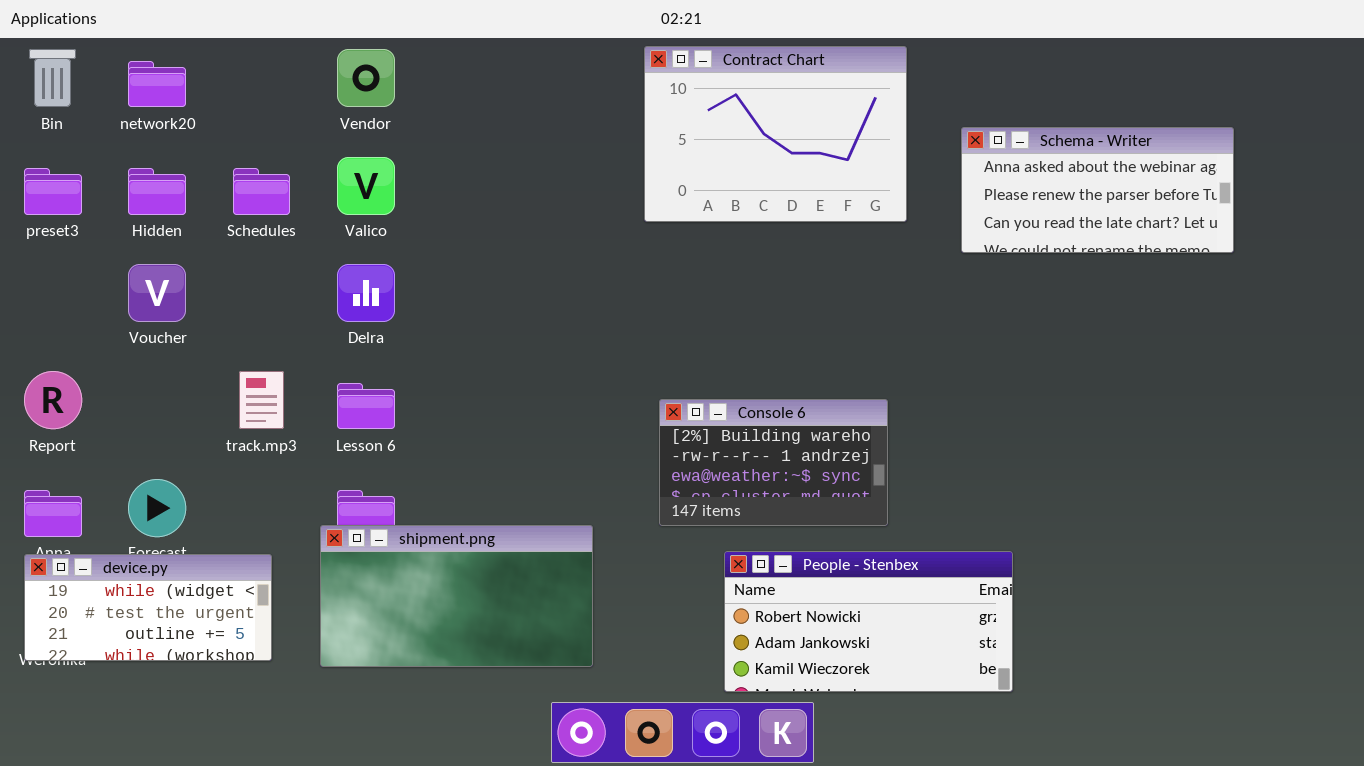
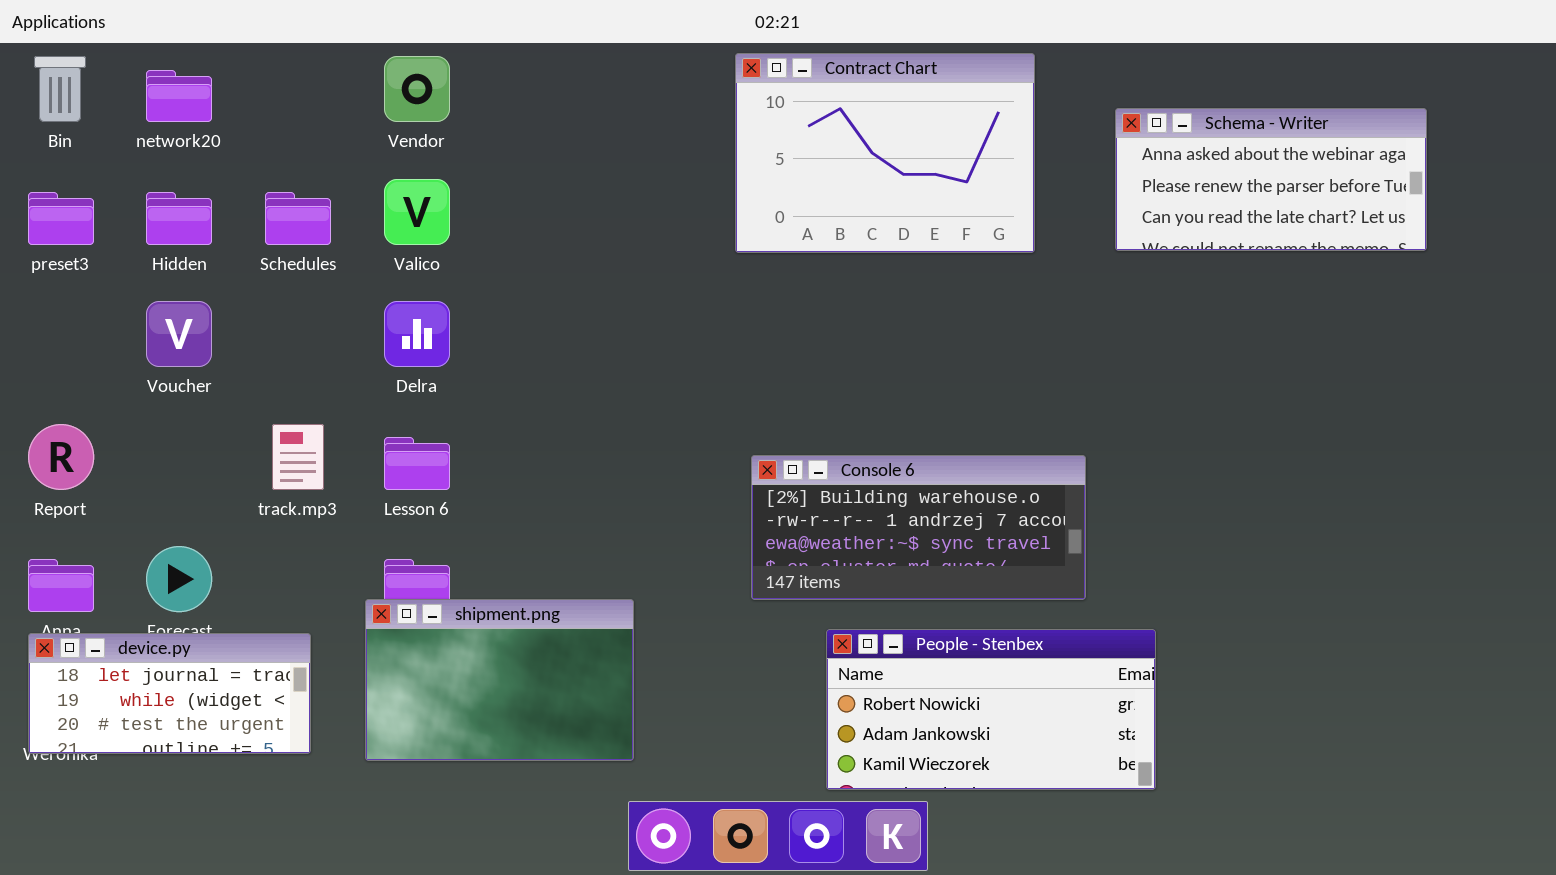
Schema - Writer: [961,127,1234,253] -> [1115,108,1427,251], moved
Console 6: [659,399,888,526] -> [751,455,1086,600], resized
shipment.png: [320,525,593,667] -> [365,599,634,761], resized
device.py: [24,554,272,661] -> [28,633,311,754], scrolled up 1 row

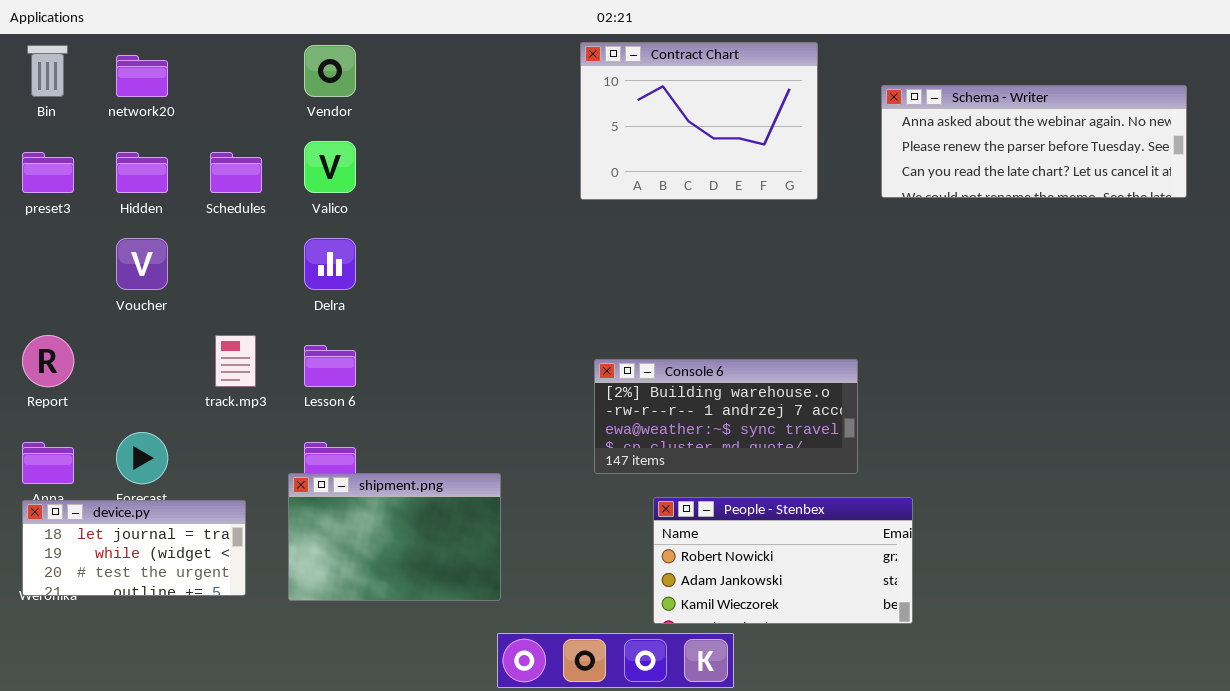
Schema - Writer: [1115,108,1427,251] -> [881,85,1187,198], resized

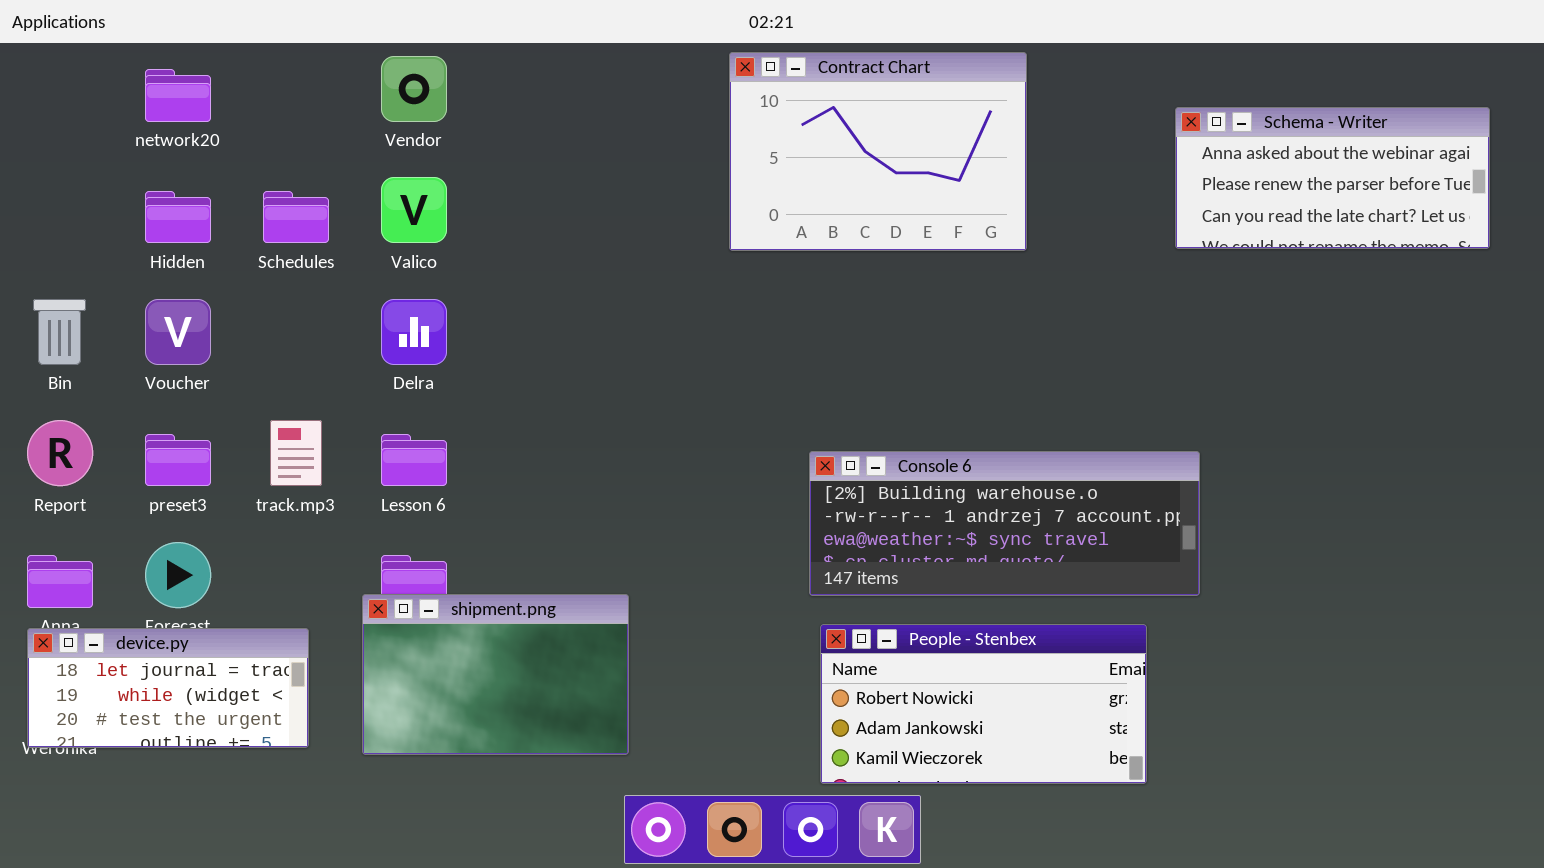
Bin: [27,45,68,97] -> [33,299,86,365], moved
Schema - Writer: [881,85,1187,198] -> [1175,107,1490,249], resized
preset3: [22,152,74,193] -> [145,434,211,486], moved
Console 6: [594,359,858,474] -> [809,451,1200,596], moved, resized

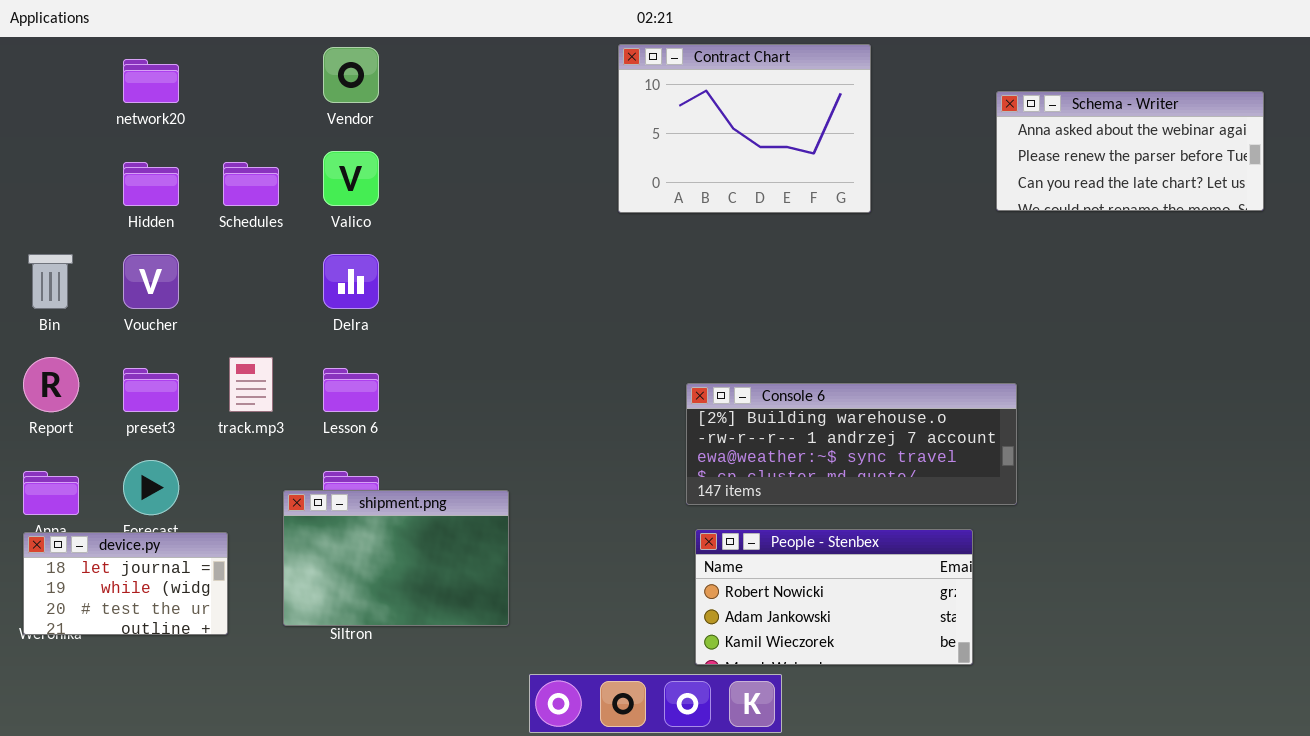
shipment.png: [362,594,629,755] -> [283,490,509,626], moved
device.py: [27,628,309,748] -> [23,532,228,635], resized

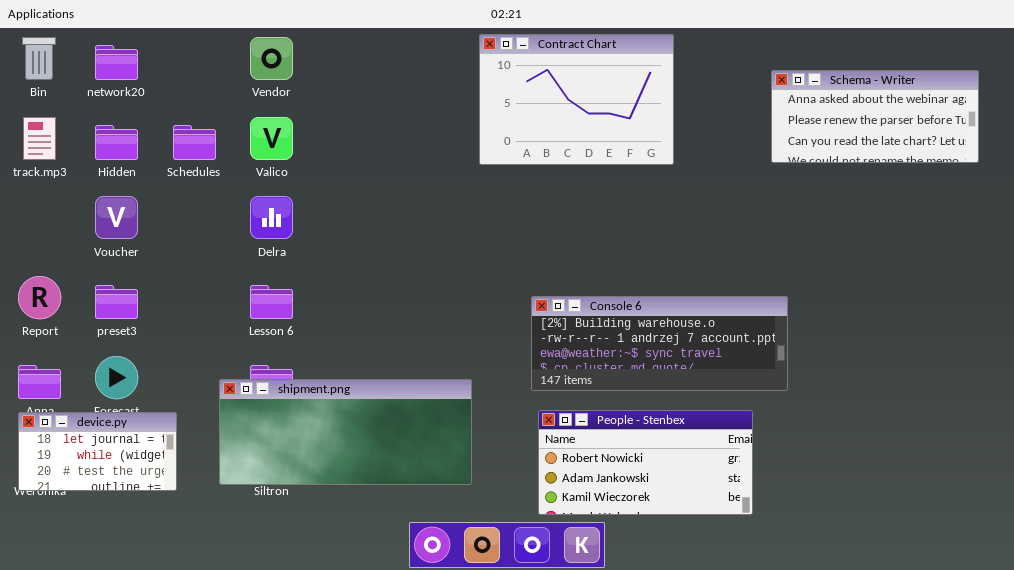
Bin: [28,254,73,309] -> [22,37,56,80], moved
track.mp3: [229,357,273,412] -> [23,117,56,160], moved
shipment.png: [283,490,509,626] -> [219,379,472,485], resized

